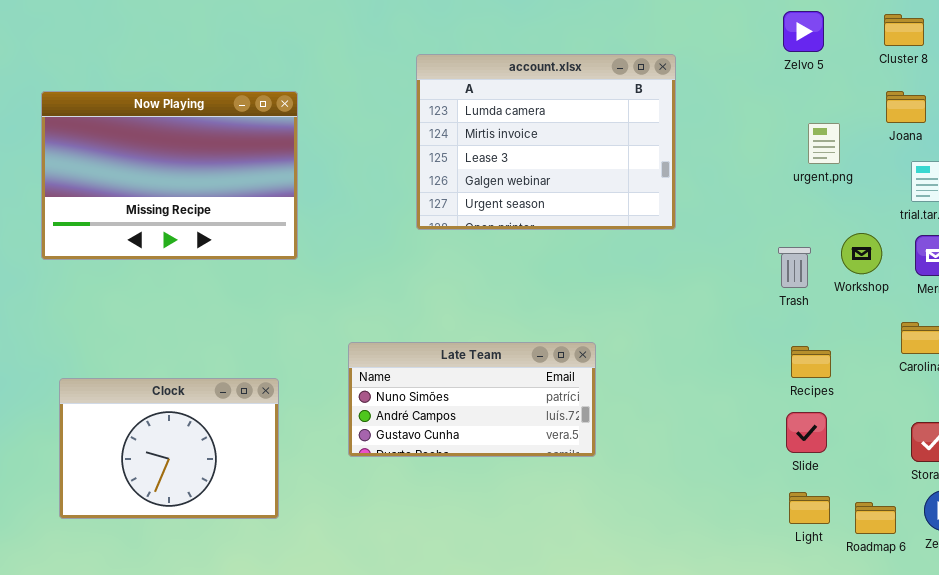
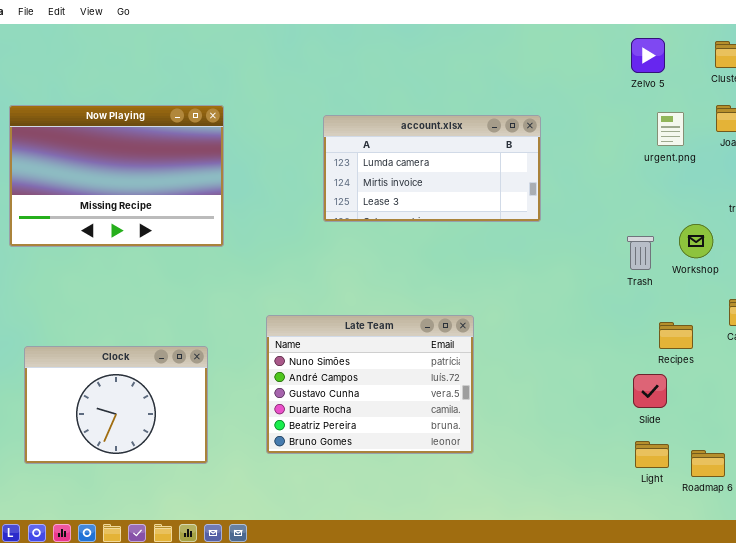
account.xlsx: [416,54,676,230] -> [323,115,541,222], resized
urgent.png: [808,123,840,164] -> [657,112,684,146], moved
Late Team: [348,342,596,457] -> [266,315,474,454], resized
Recipes: [791,346,831,378] -> [659,322,693,349], moved

